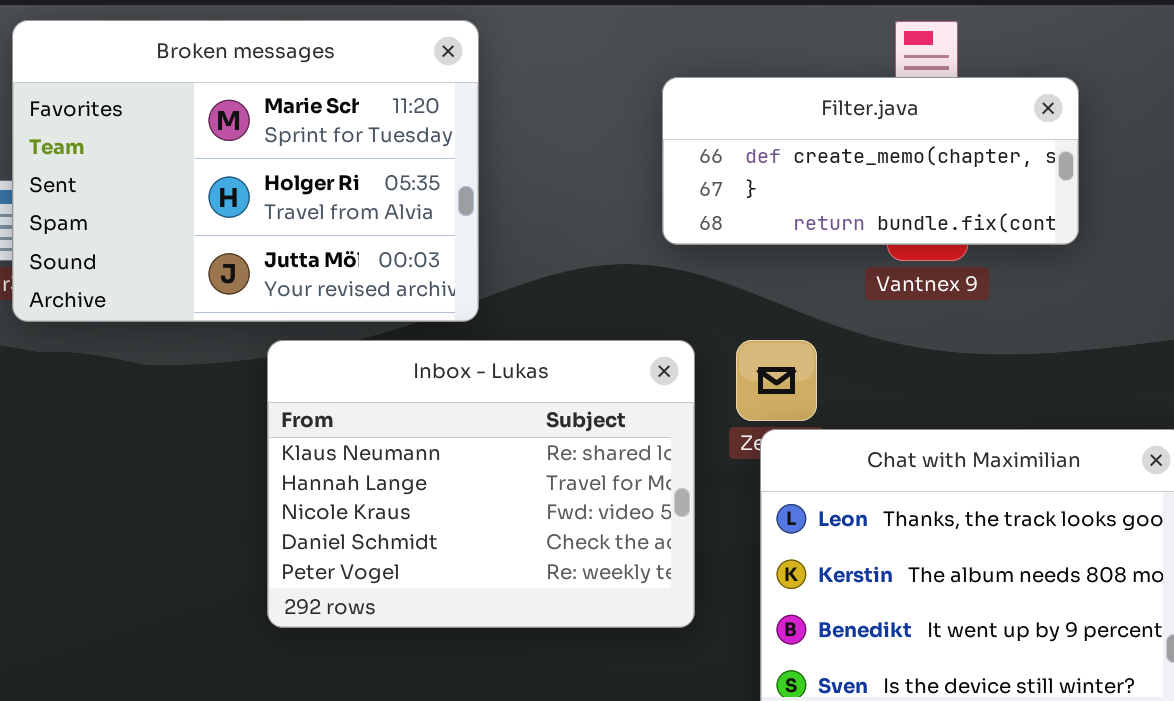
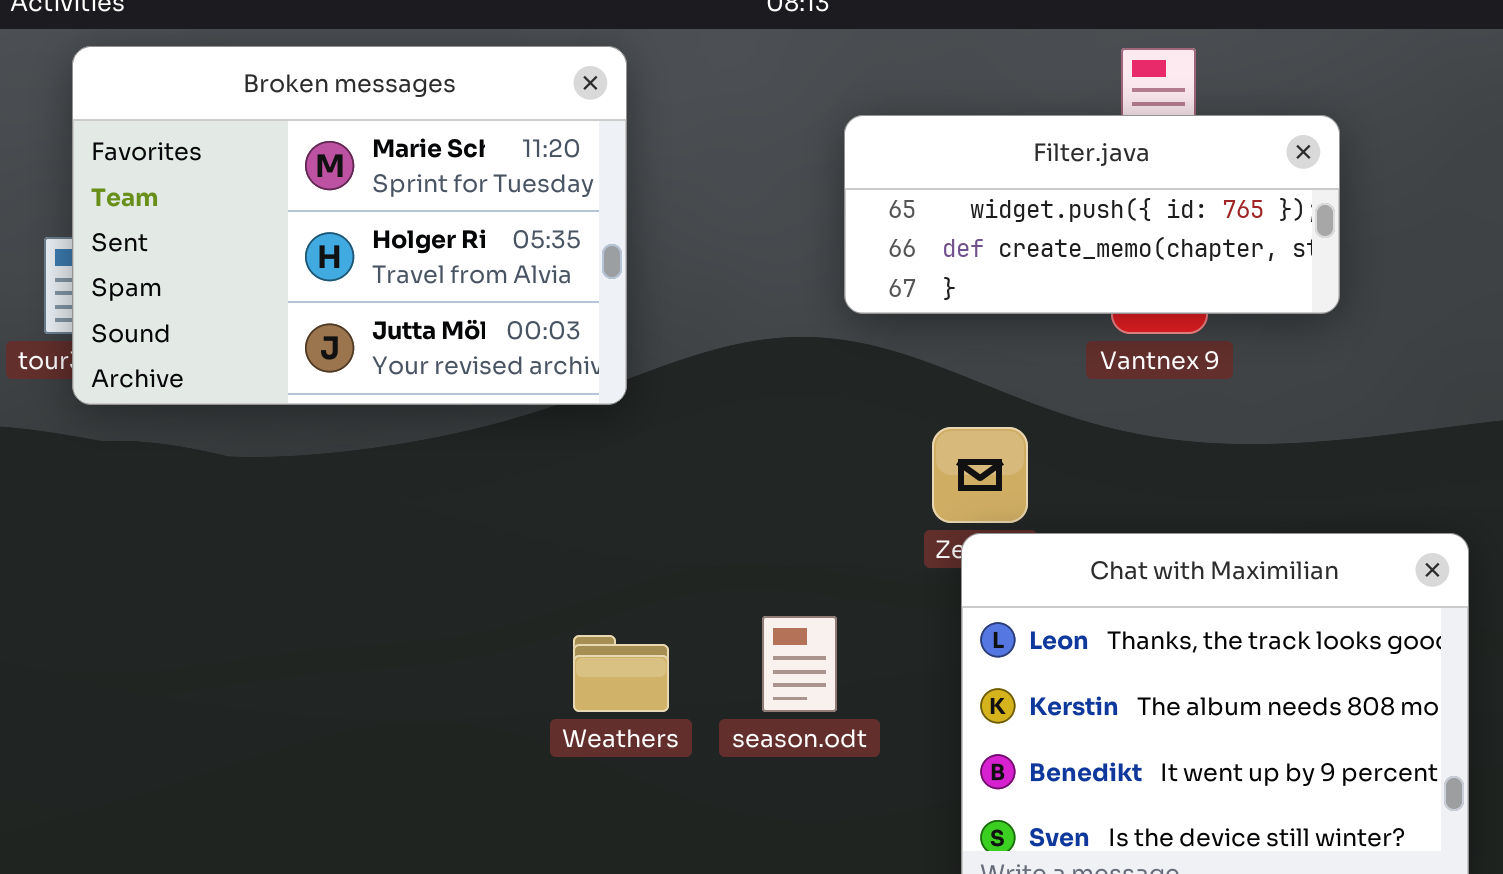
Filter.java: [662,77,1079,245] -> [844,115,1340,314], scrolled up 1 row
Inbox - Lukas: [267,340,695,628] -> none, closed

